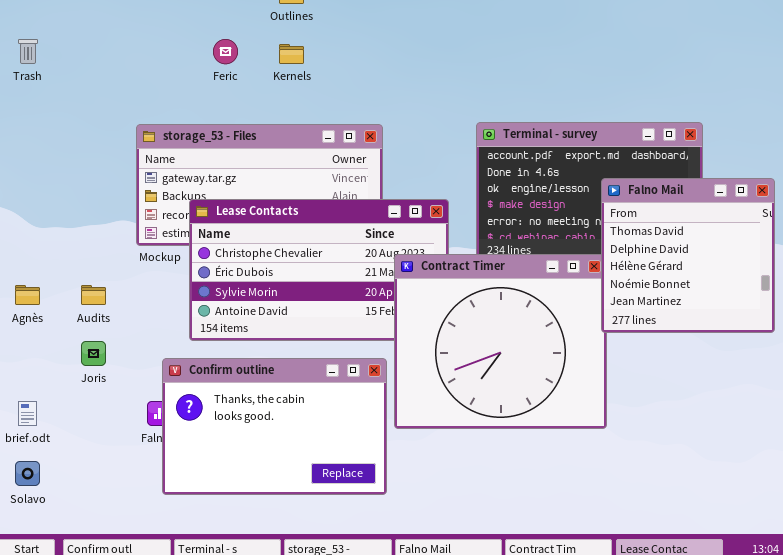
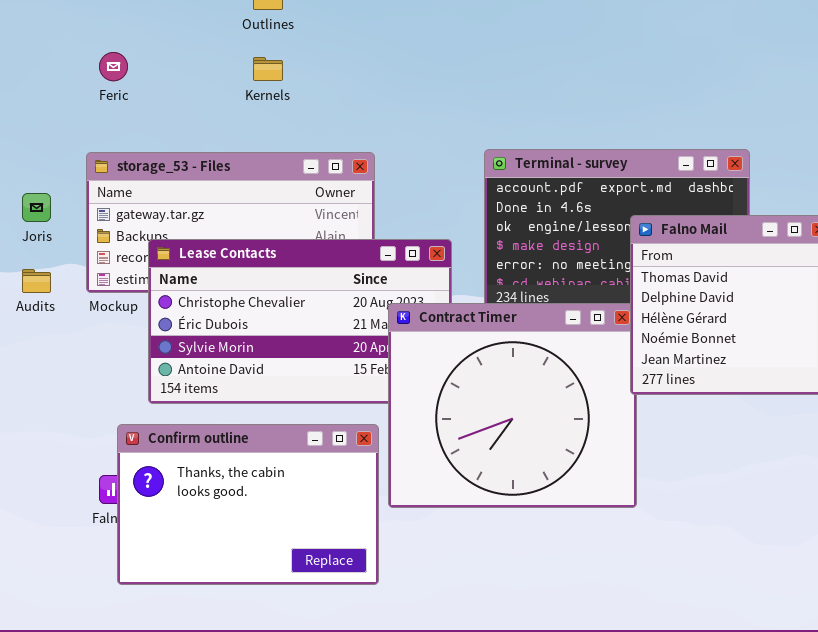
Feric: [213,39,238,64] -> [99,52,128,81], moved
Audits: [81,285,106,305] -> [22,269,51,293], moved
Joris: [81,341,106,366] -> [22,193,51,222], moved

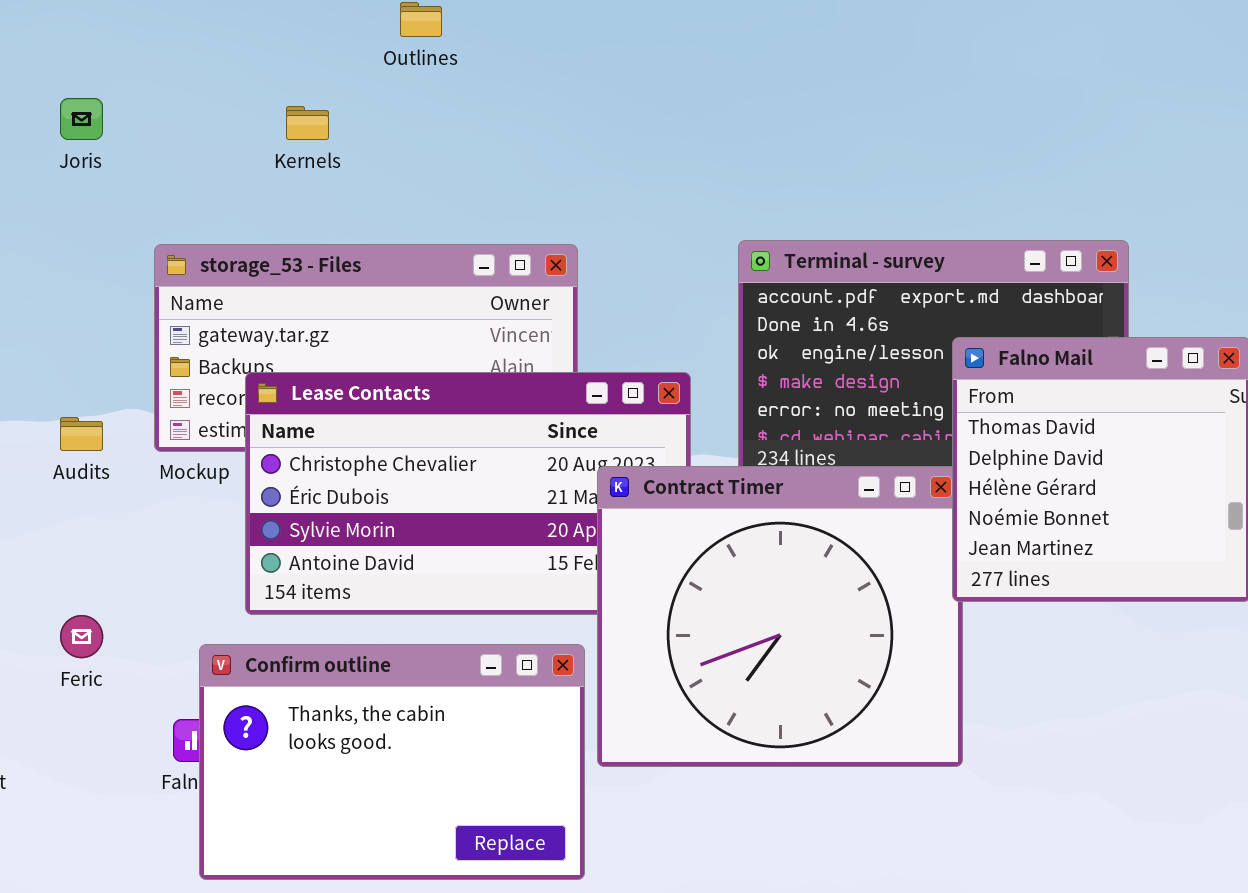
Feric: [99,52,128,81] -> [60,615,103,658], moved
Kernels: [253,57,283,81] -> [286,106,329,140], moved
Joris: [22,193,51,222] -> [60,98,103,140], moved

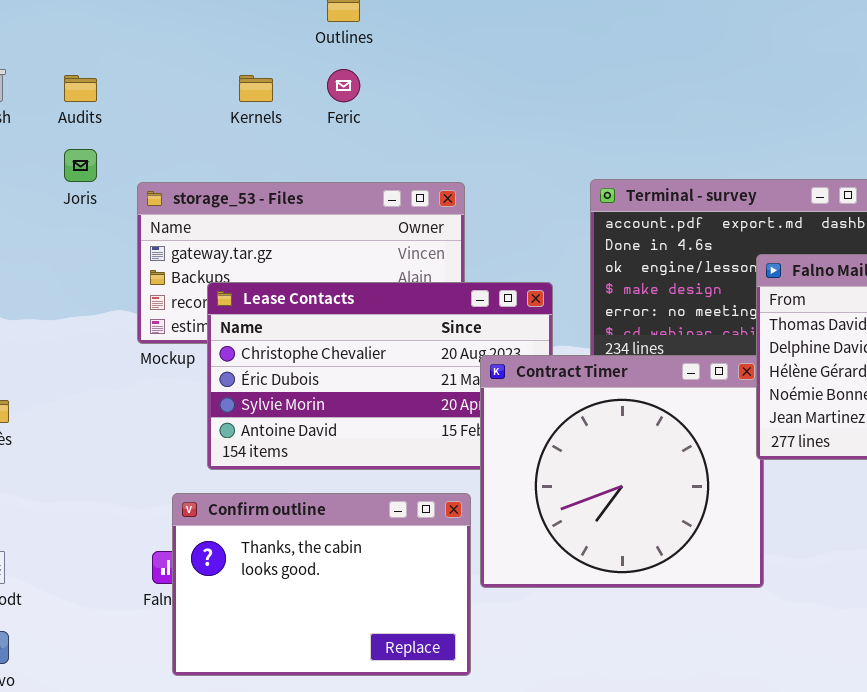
Joris: [60,98,103,140] -> [64,149,97,182], moved
Audits: [60,417,103,451] -> [64,75,97,102], moved
Feric: [60,615,103,658] -> [327,69,360,102], moved

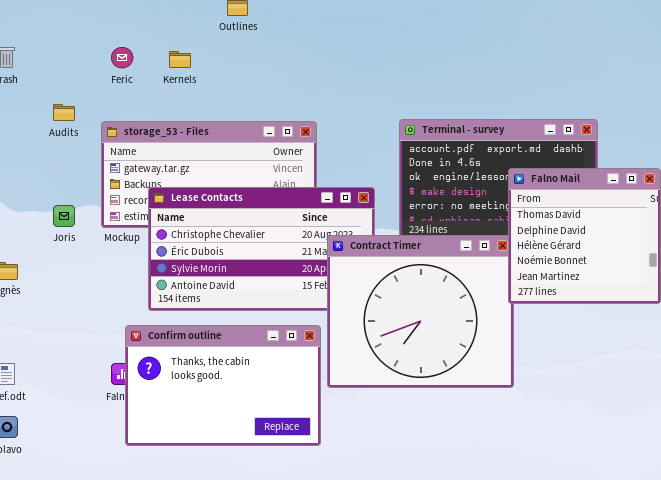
Feric: [327,69,360,102] -> [111,47,133,68], moved
Audits: [64,75,97,102] -> [53,104,75,121], moved
Joris: [64,149,97,182] -> [53,205,75,227], moved

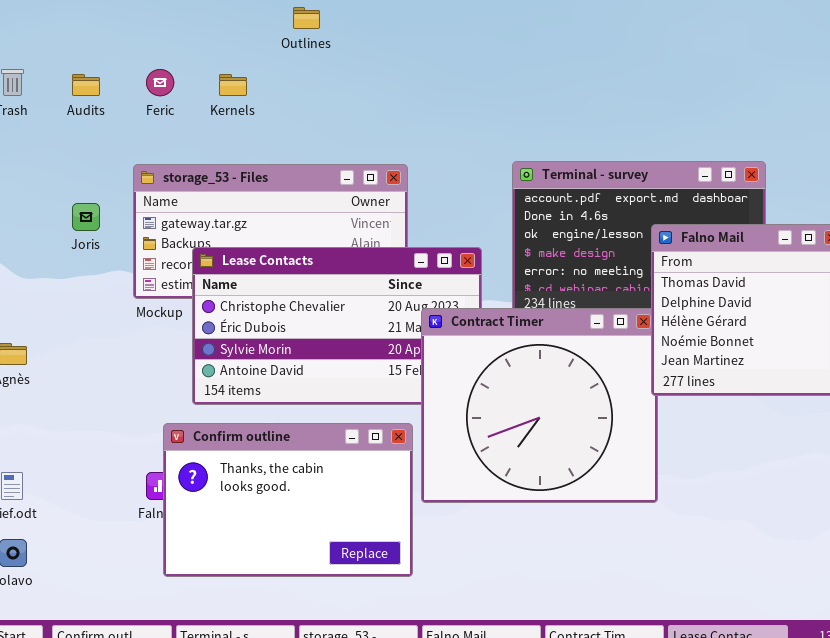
Audits: [53,104,75,121] -> [72,74,100,96], moved
Joris: [53,205,75,227] -> [72,203,100,231], moved

